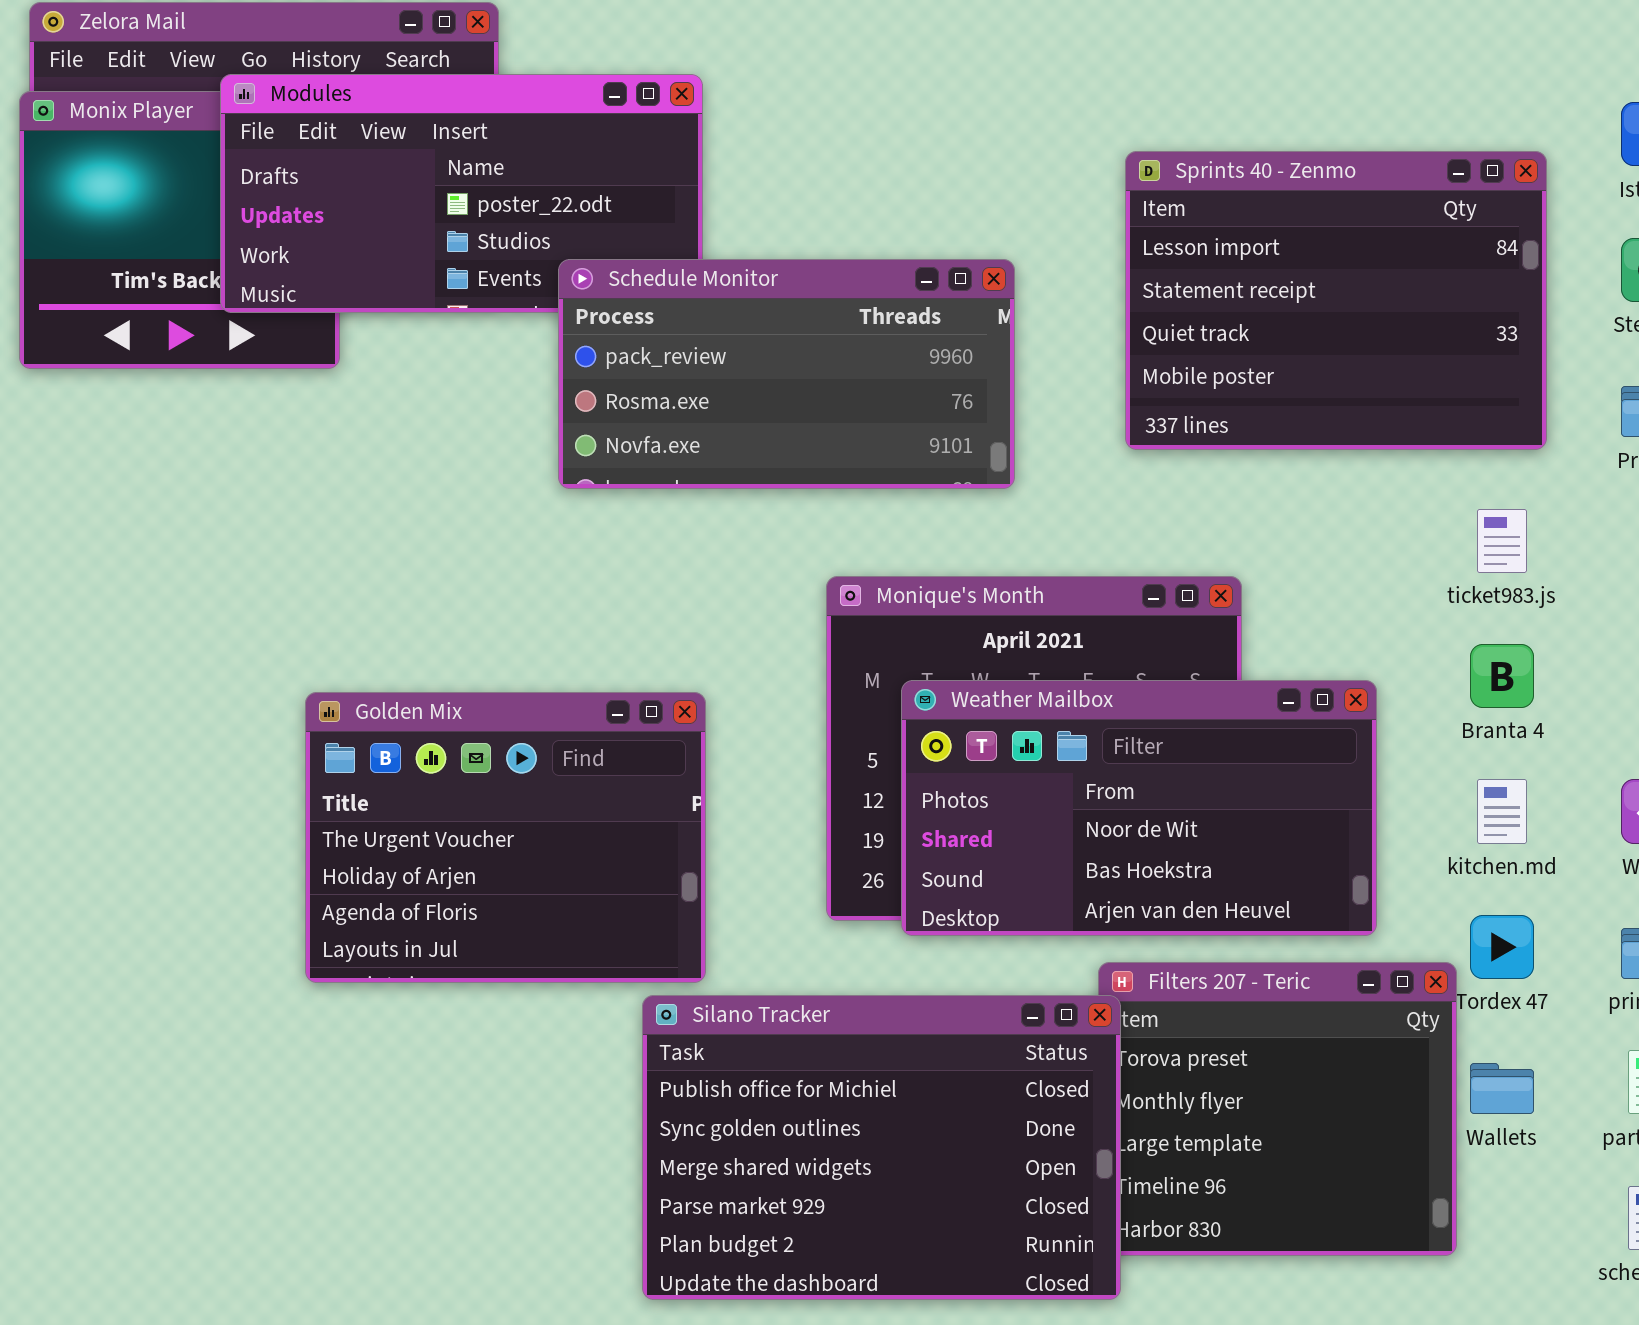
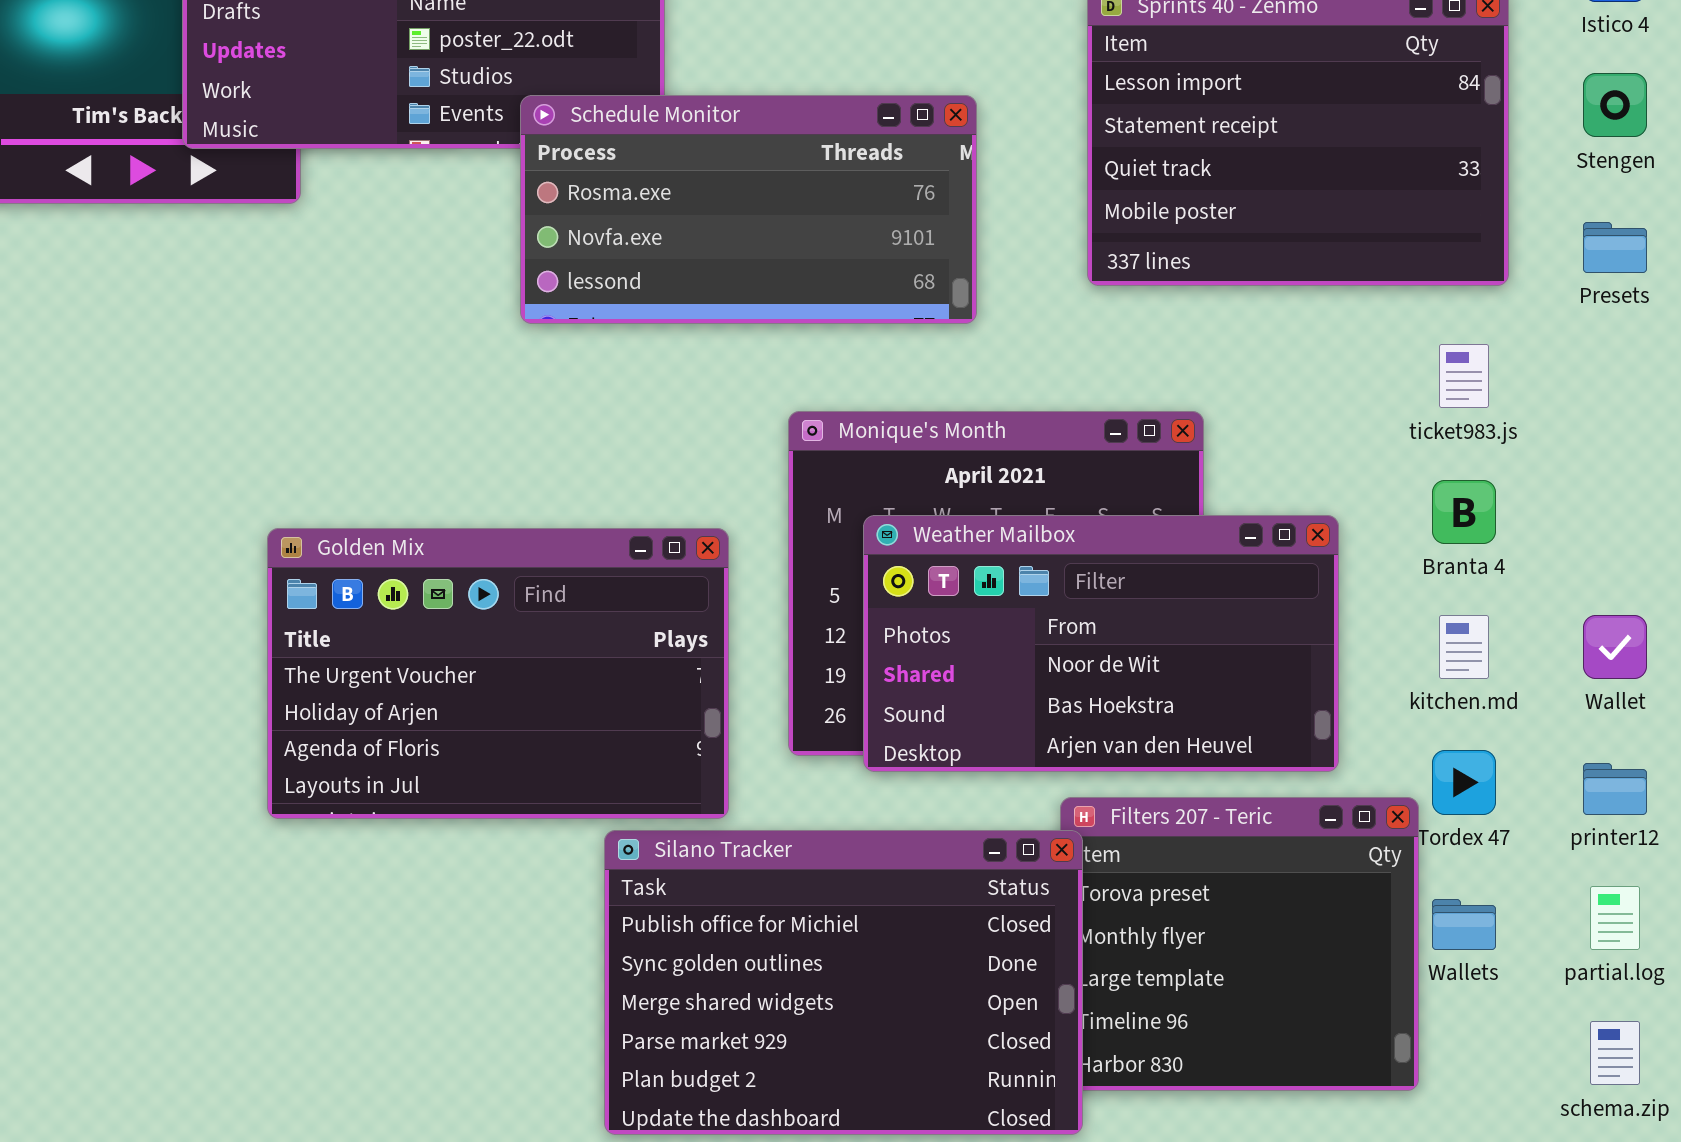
Schedule Monitor: [558,259,1015,489] -> [520,95,977,324], scrolled down 1 row
Golden Mix: [305,692,706,983] -> [267,528,729,819], resized

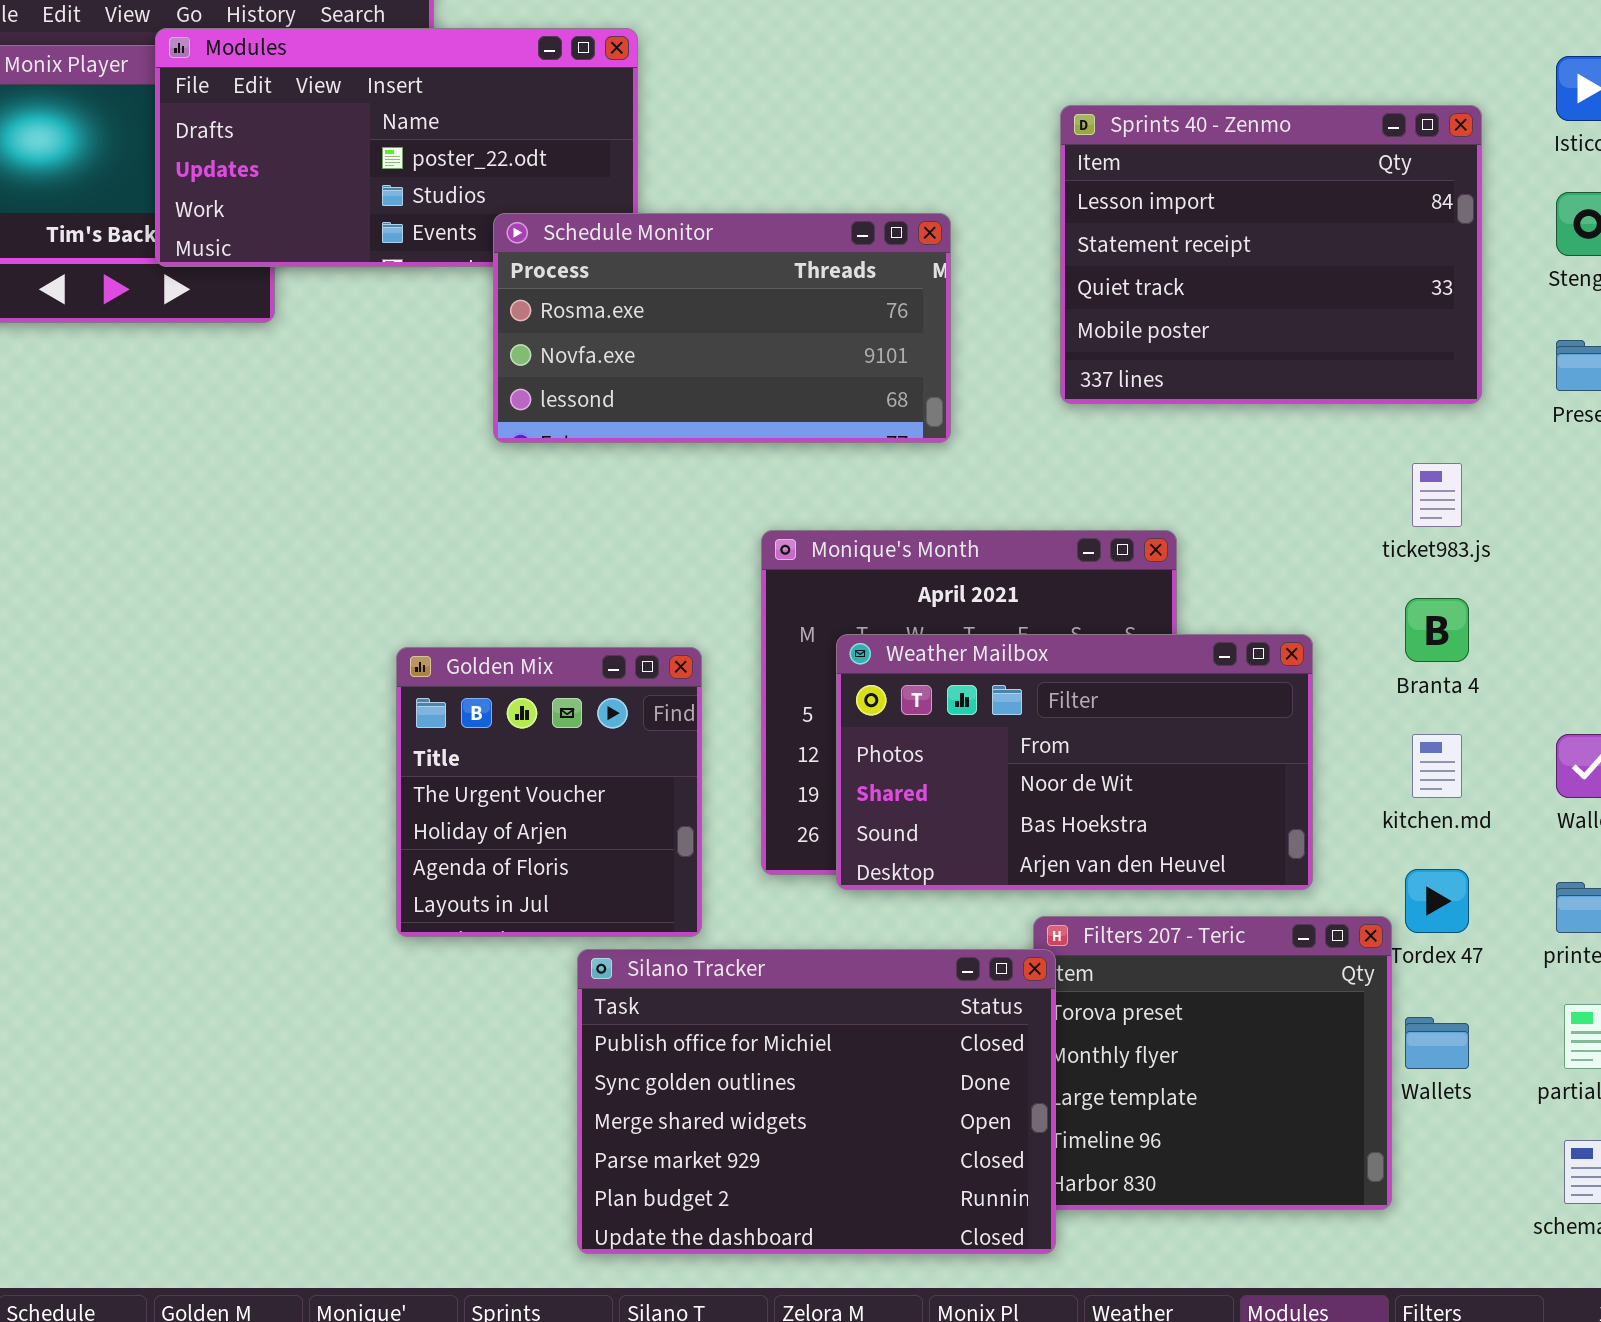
Golden Mix: [267,528,729,819] -> [396,647,702,937], resized

